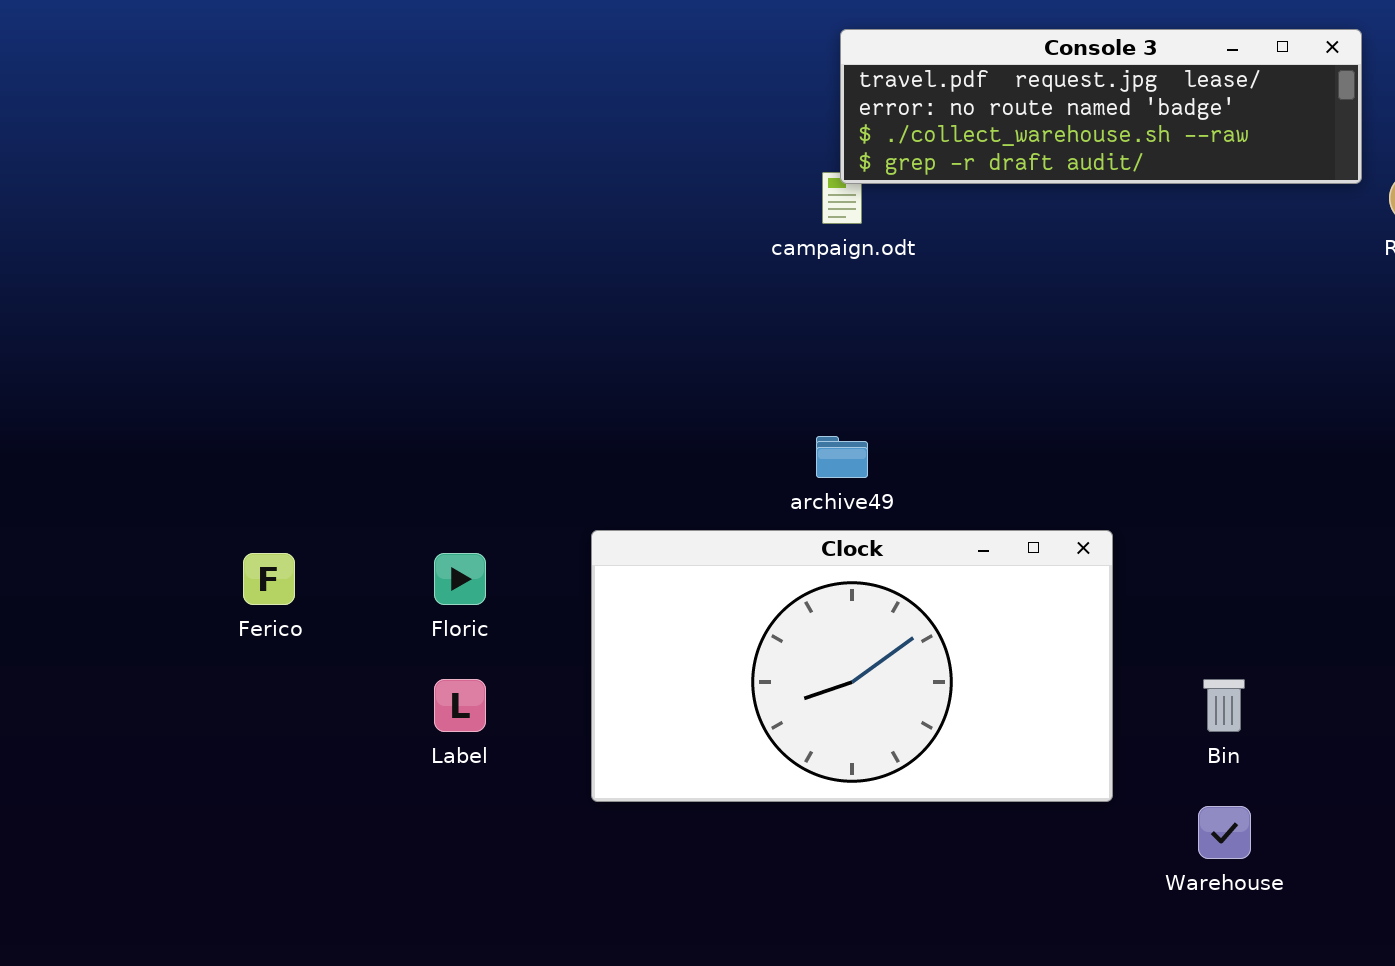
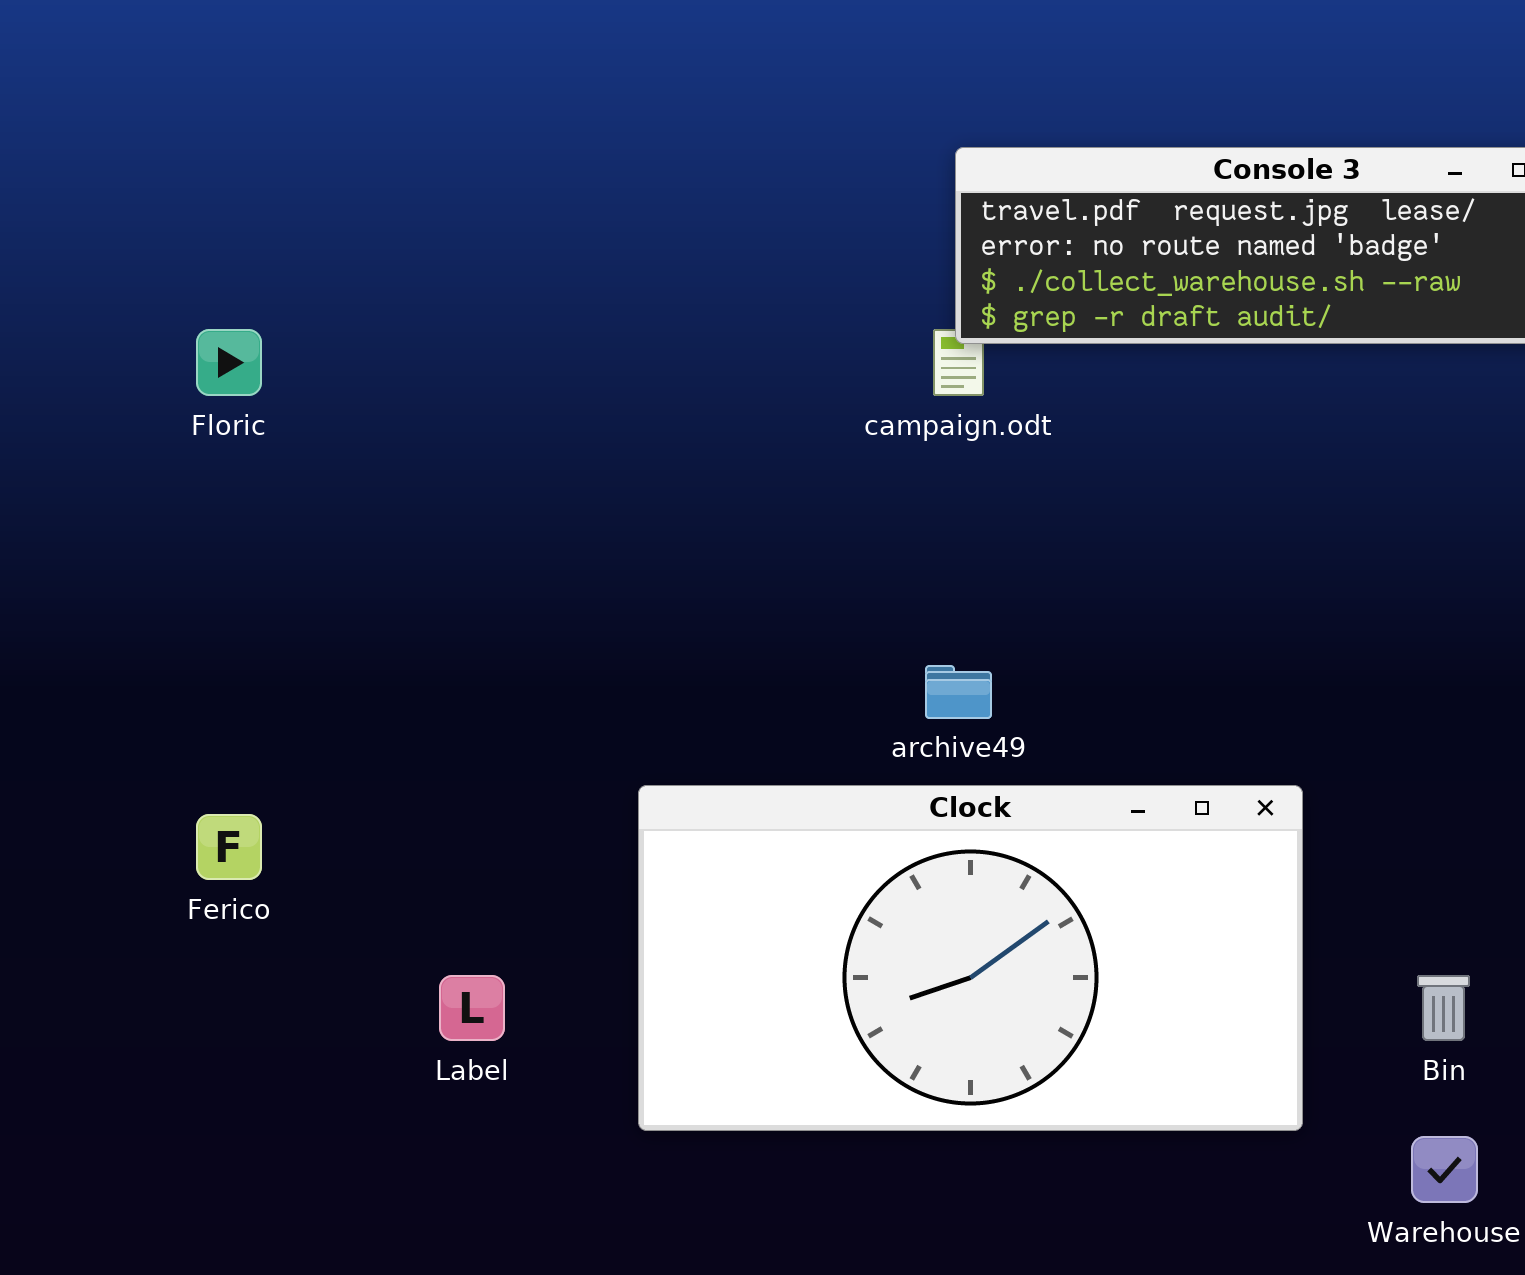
Floric: [434,553,486,605] -> [196,329,262,396], moved

